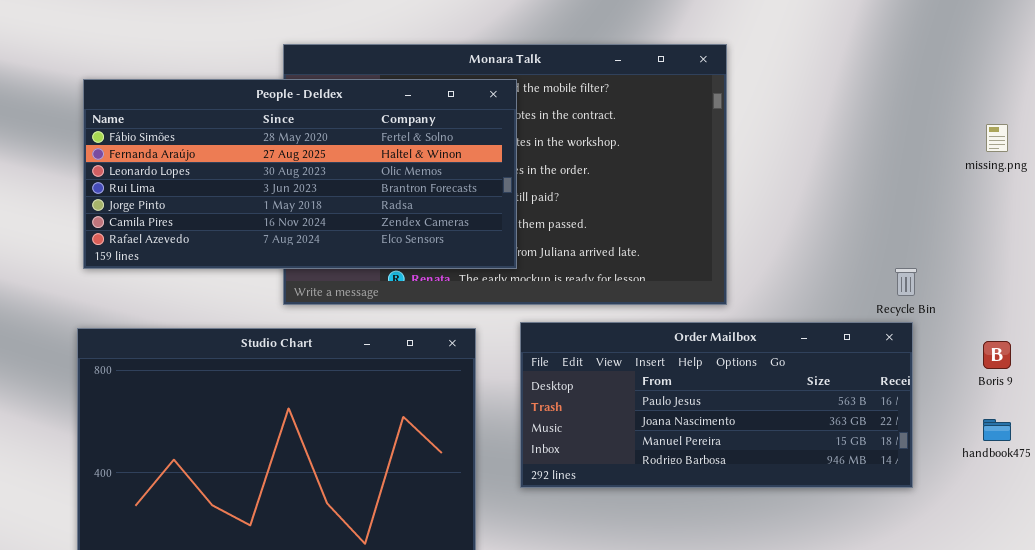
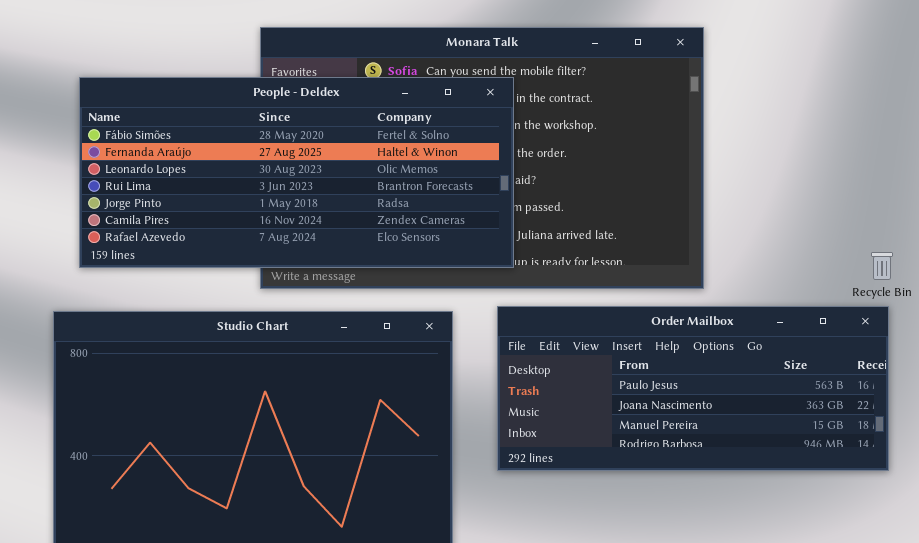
People - Deldex: [83,79,517,269] -> [79,77,514,268], moved

